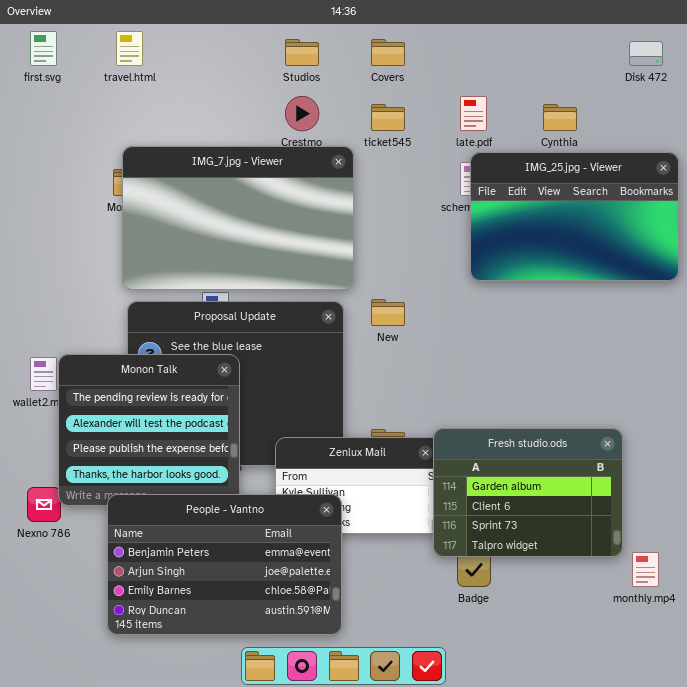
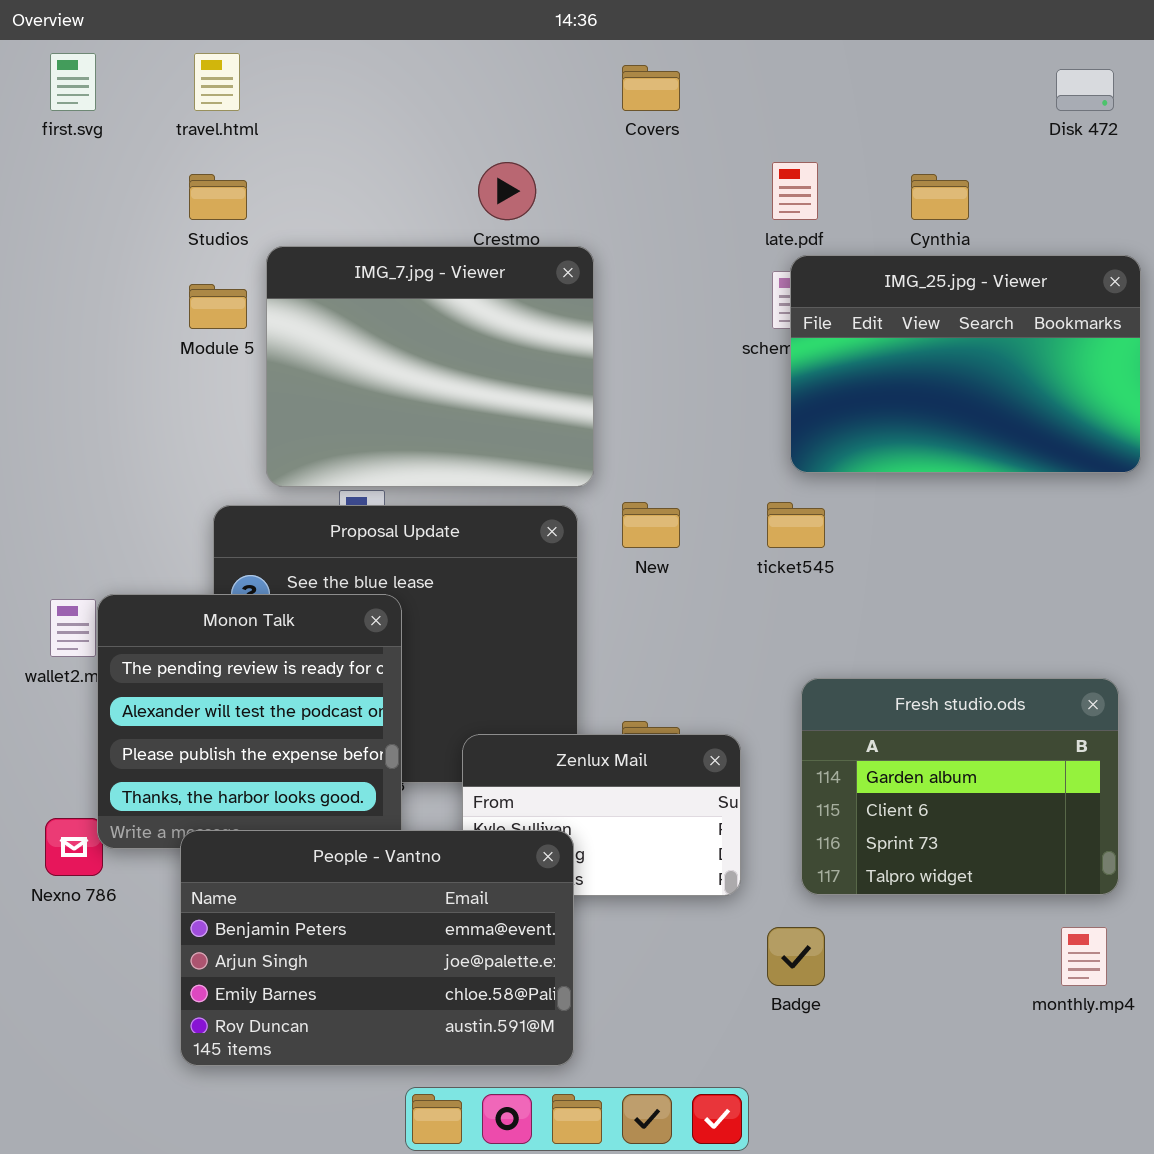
Studios: [285,39,319,66] -> [189,174,247,220], moved
ticket545: [371,104,405,131] -> [767,502,825,548], moved
IMG_7.jpg - Viewer: [122,146,354,290] -> [266,246,594,487], resized
Fresh studio.ods: [433,428,623,557] -> [801,678,1119,895], moved

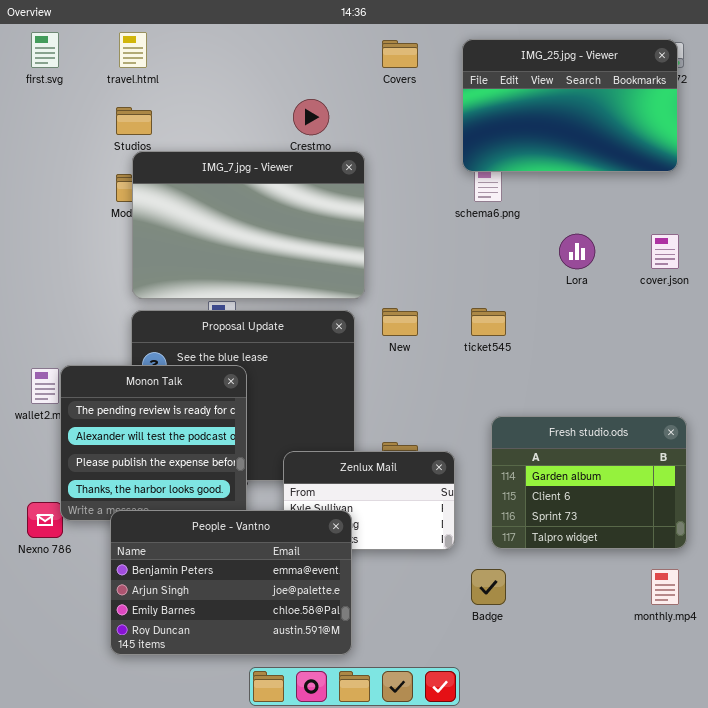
IMG_7.jpg - Viewer: [266,246,594,487] -> [132,151,365,299], resized
IMG_25.jpg - Viewer: [790,255,1141,473] -> [462,39,678,172], moved

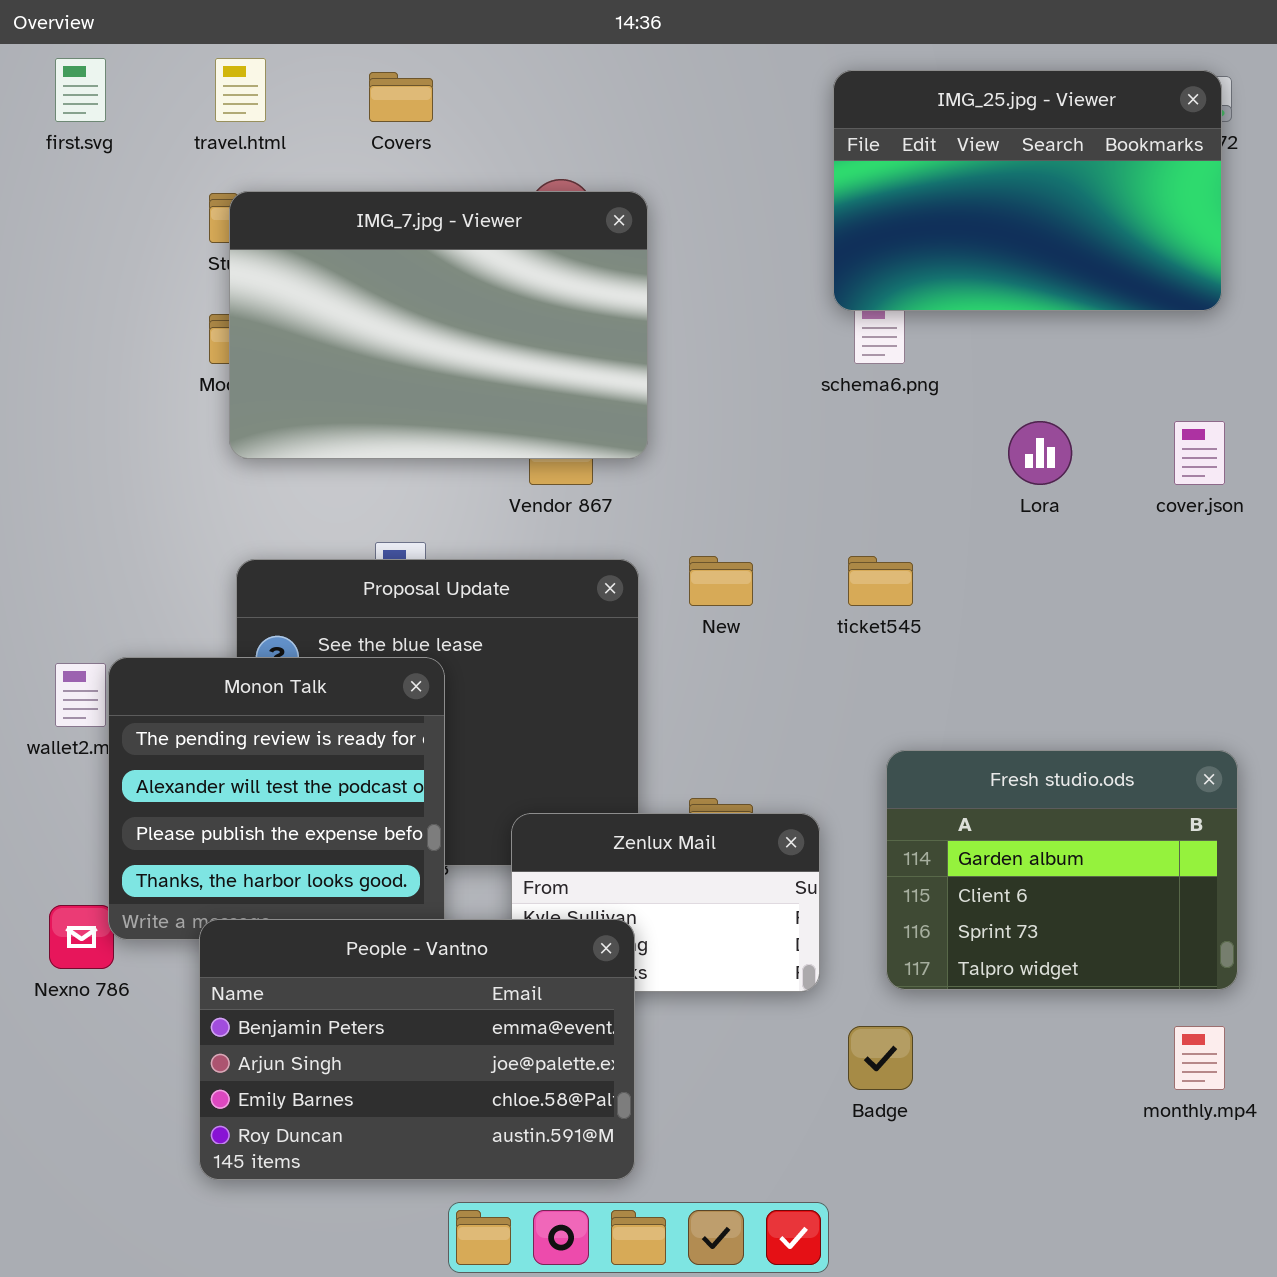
Covers: [382,40,418,68] -> [369,72,433,122], moved
IMG_7.jpg - Viewer: [132,151,365,299] -> [229,191,648,459], moved

